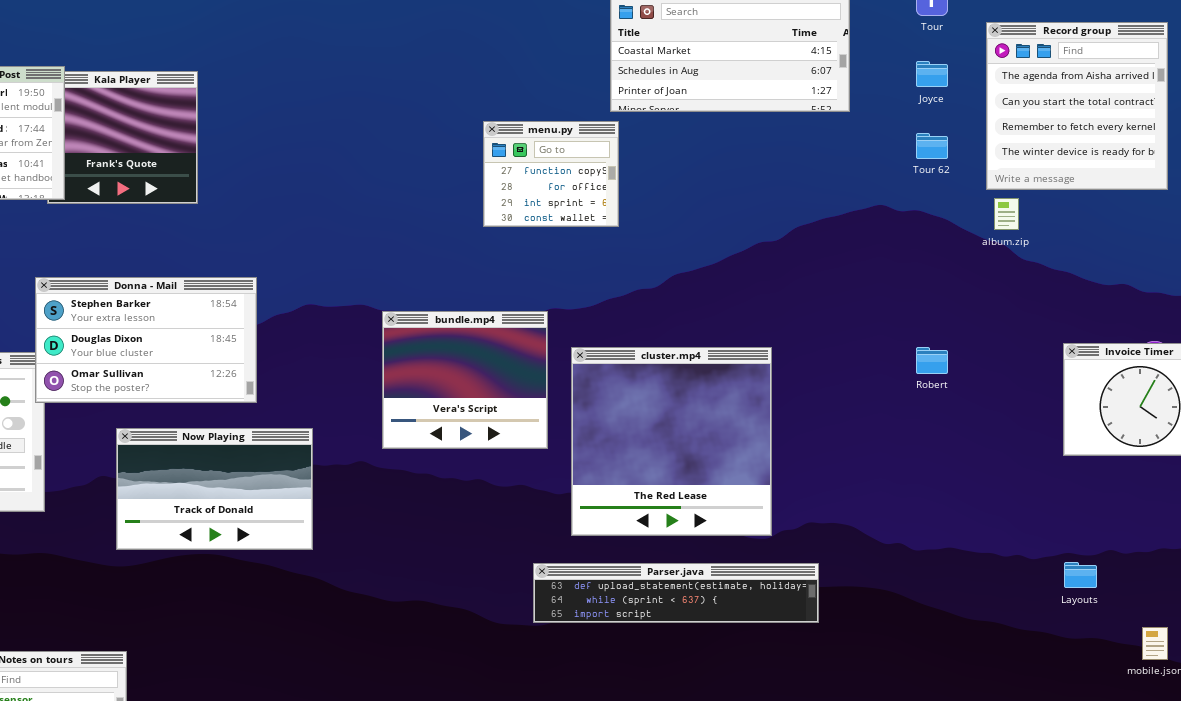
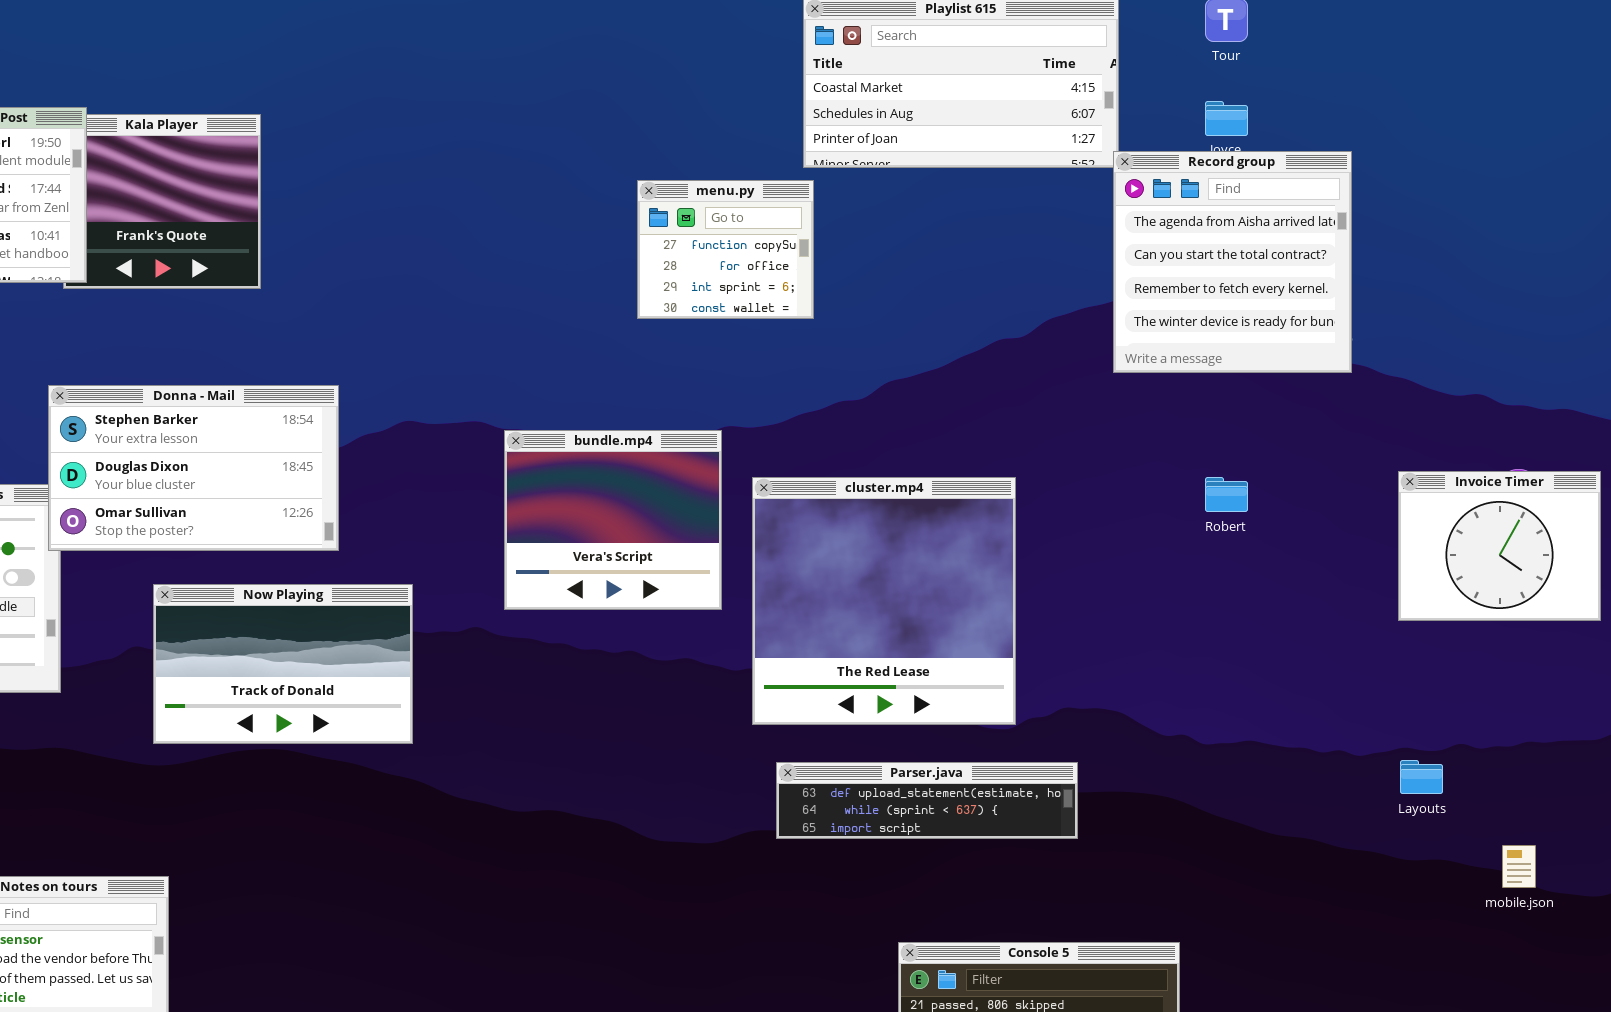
Record group: [986,22,1168,190] -> [1113,151,1352,373], moved
Parser.java: [533,563,819,623] -> [776,762,1078,839], resized

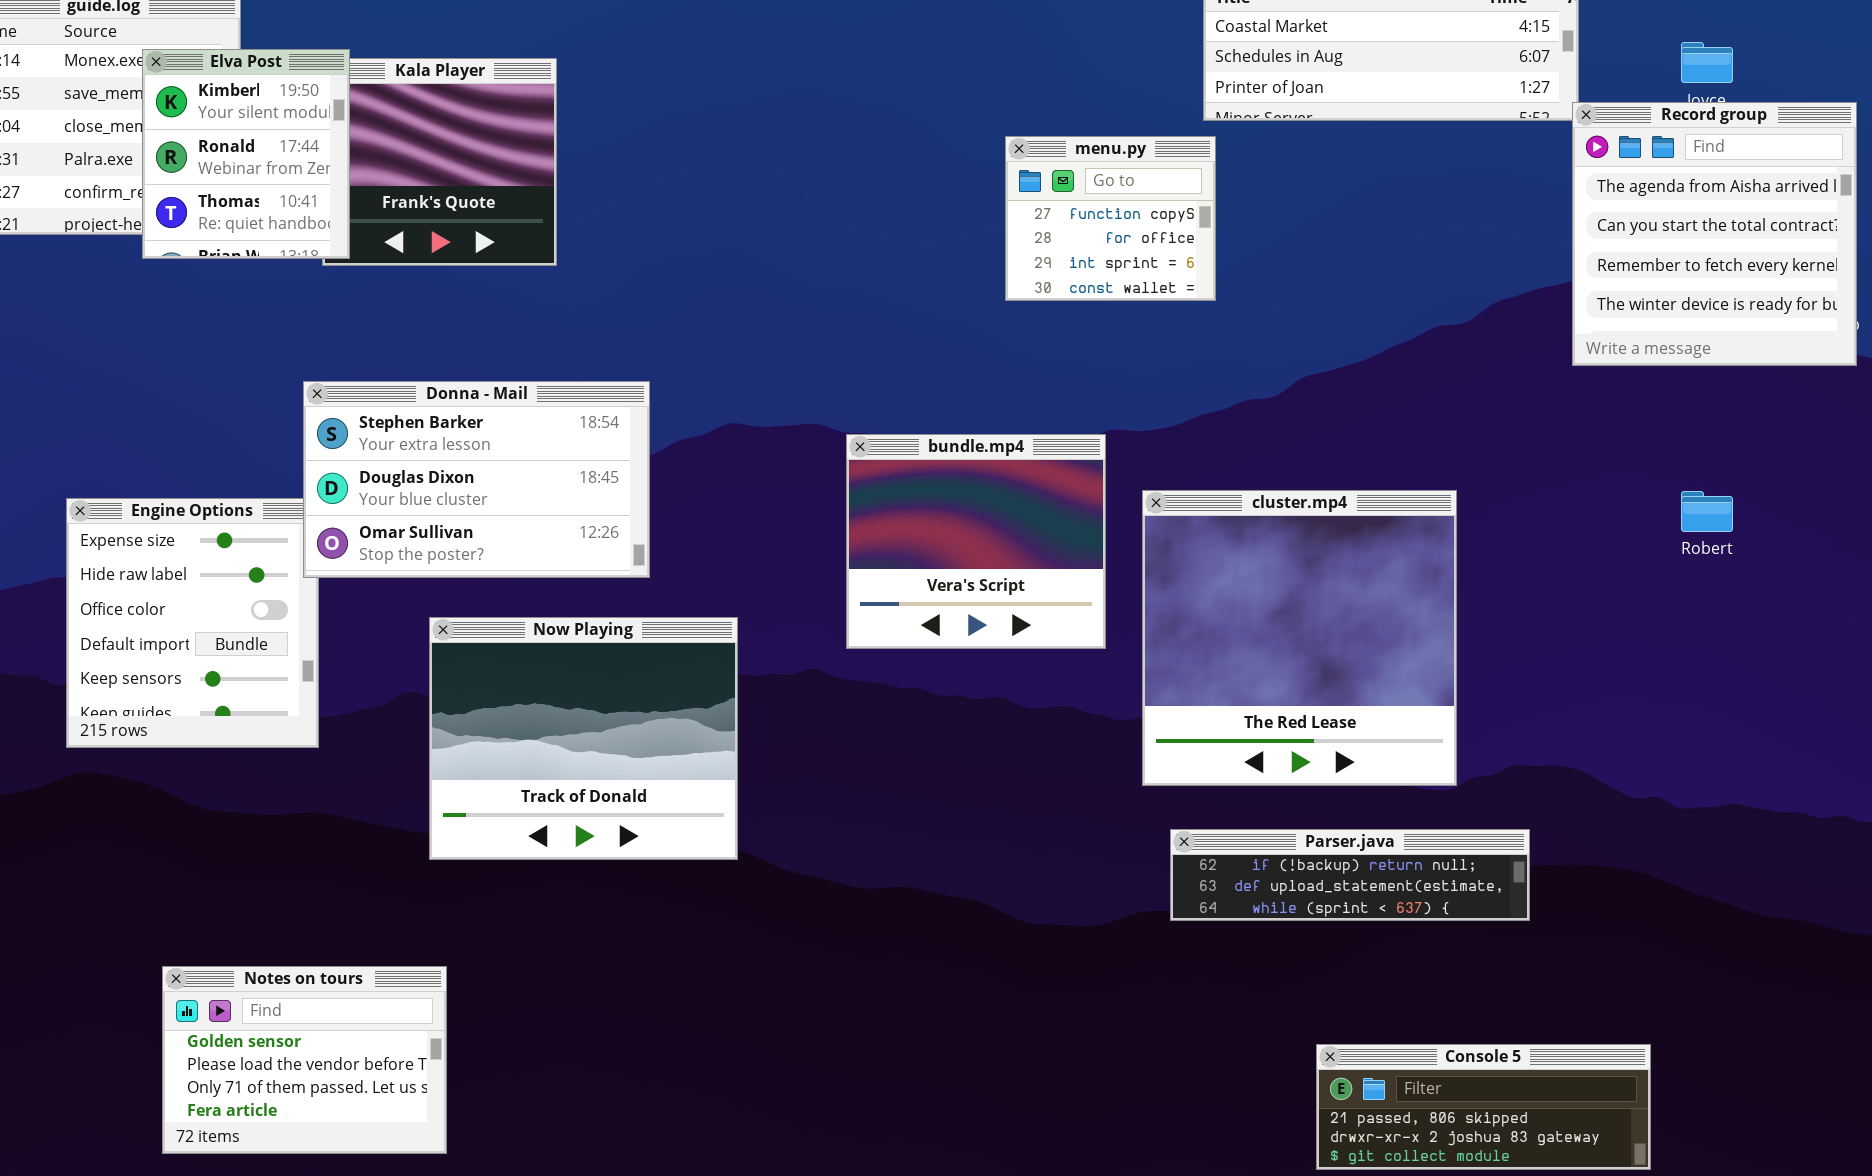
Now Playing: [153,584,413,744] -> [429,617,738,860], resized
Parser.java: [776,762,1078,839] -> [1170,829,1530,921], scrolled up 1 row

